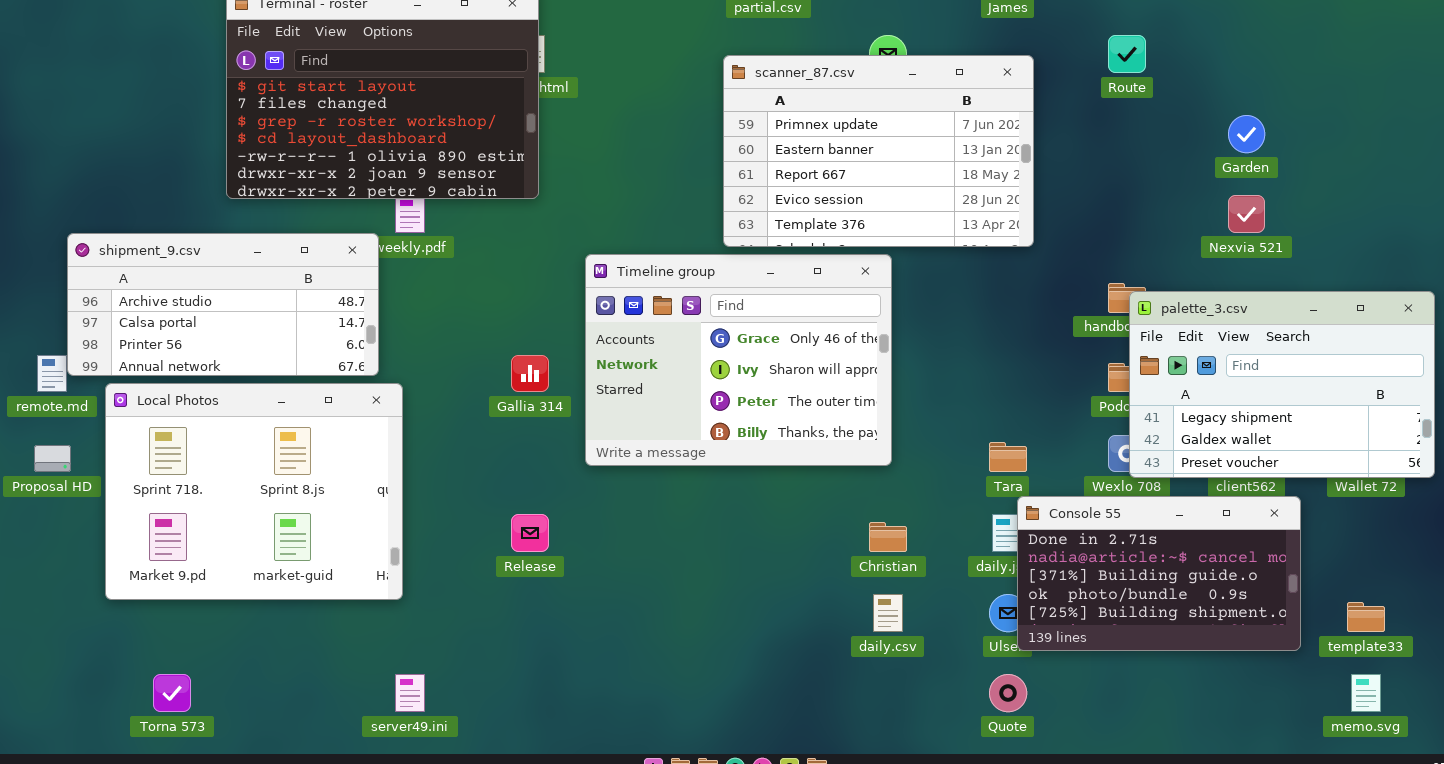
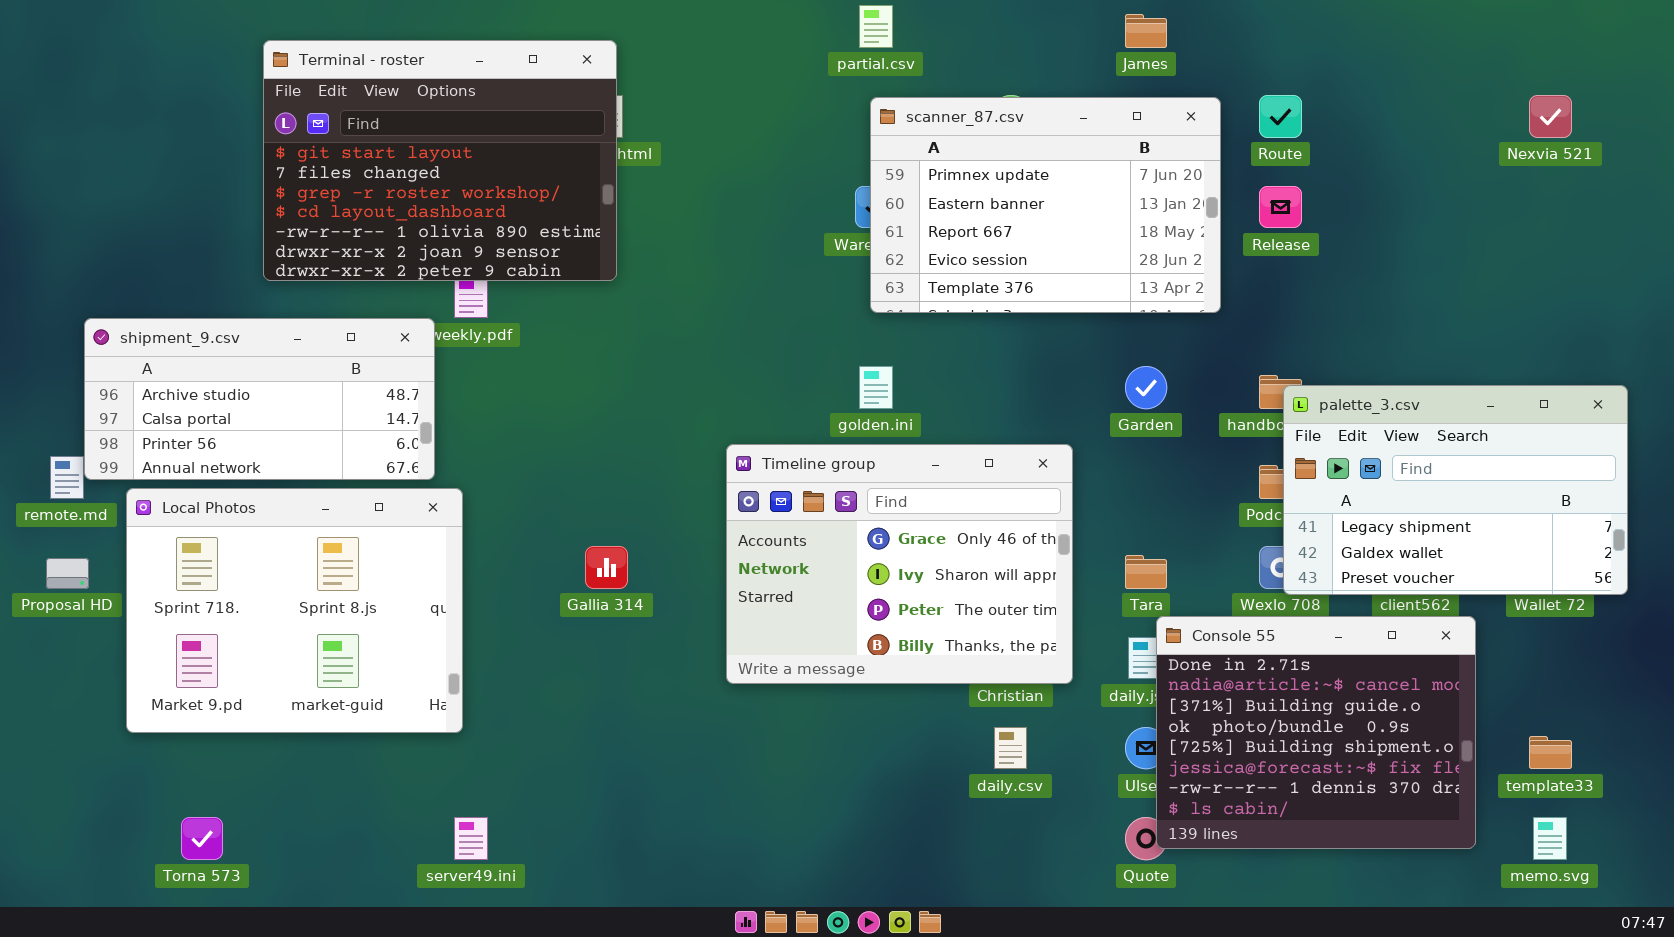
scanner_87.csv: [723,55,1034,247] -> [870,97,1221,313], moved
Garden: [1228,115,1265,153] -> [1125,366,1167,409], moved
Nexvia 521: [1228,195,1265,233] -> [1529,95,1572,138], moved
Timeline group: [585,254,892,466] -> [726,444,1073,684], moved
Gallia 314: [511,355,549,392] -> [585,546,628,589], moved
Console 55: [1017,496,1301,651] -> [1156,616,1476,849], resized
Release: [511,514,549,552] -> [1259,186,1302,228], moved

